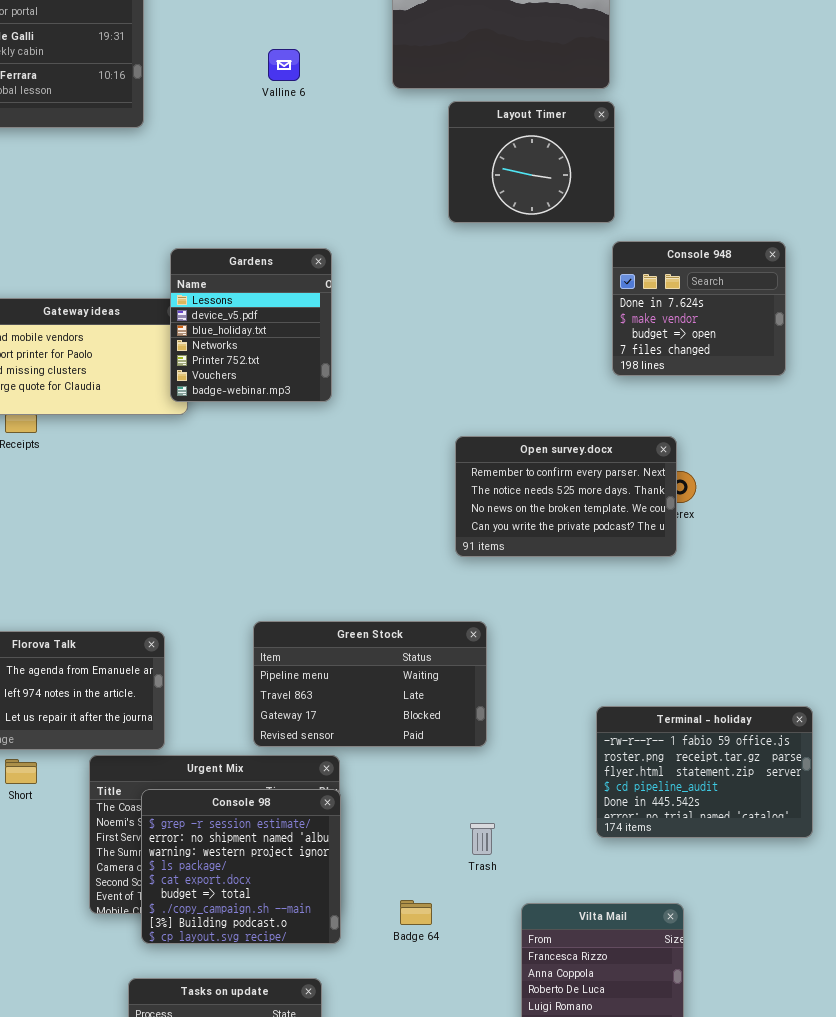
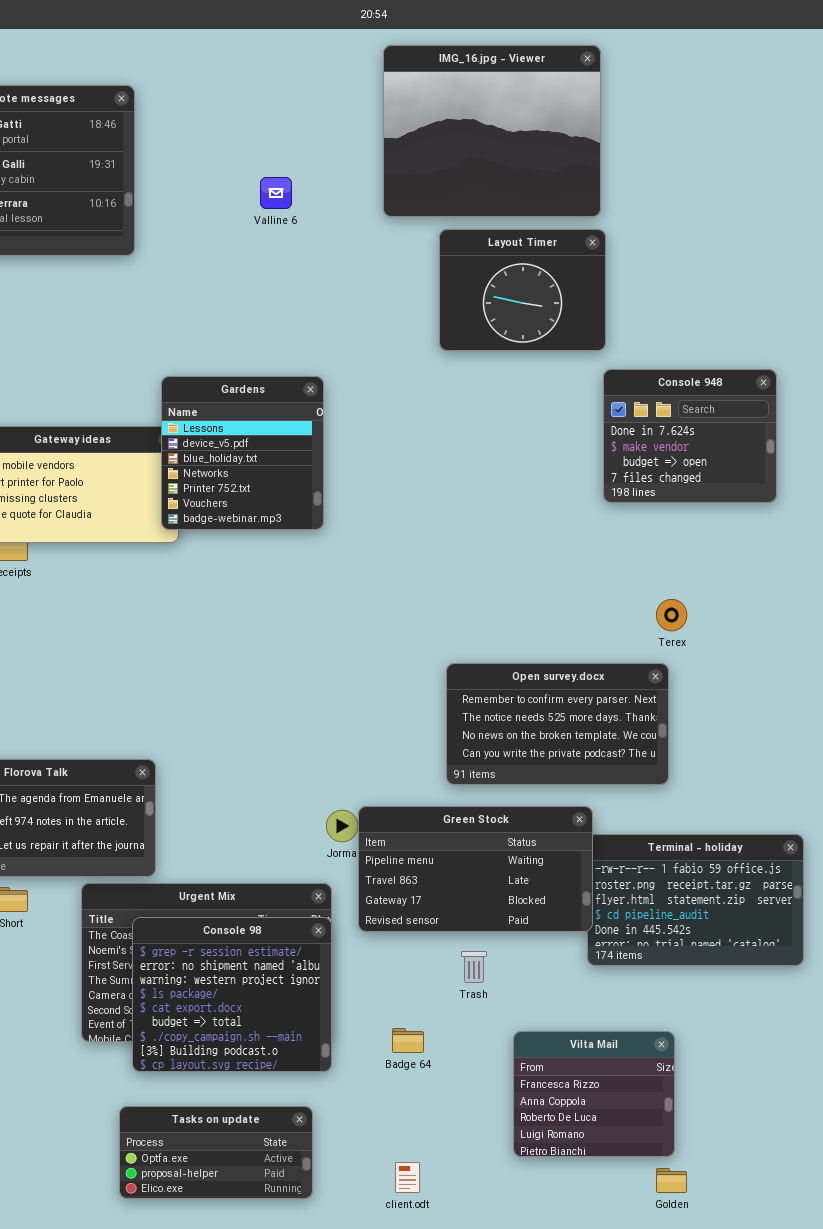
Open survey.docx: [455,436,677,557] -> [446,663,669,785], moved
Green Stock: [253,621,487,747] -> [358,806,593,932], moved

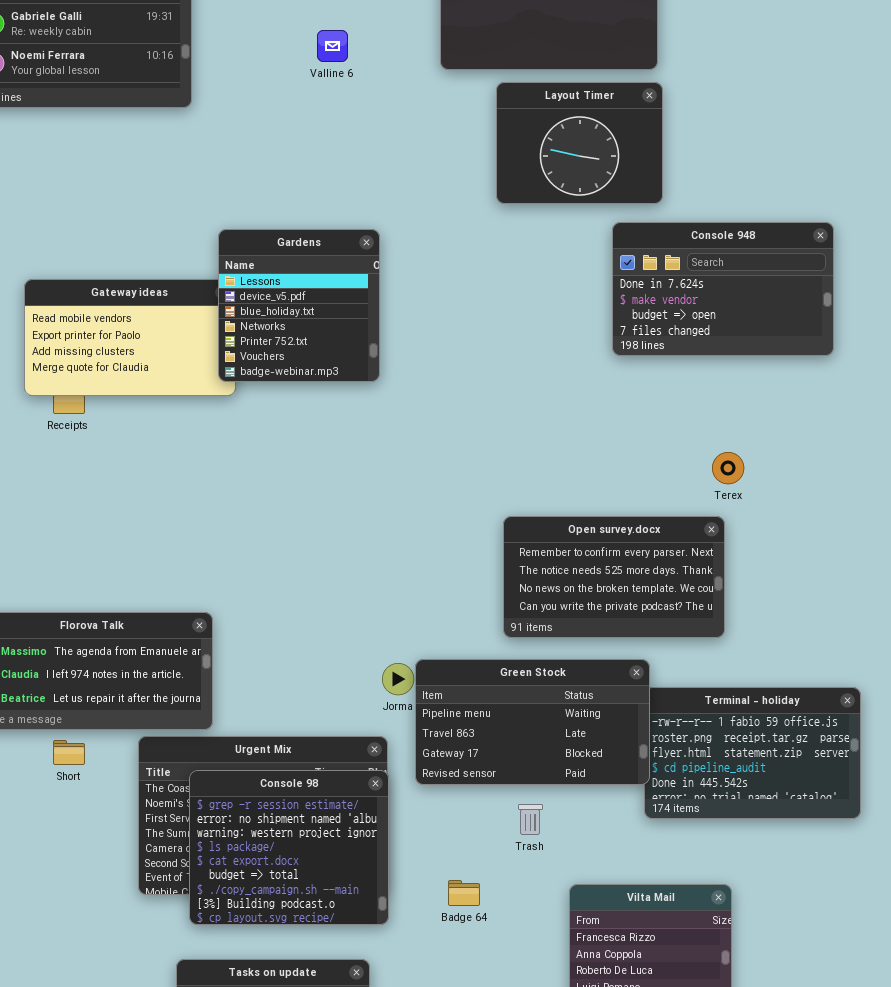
Console 948: [603,369,777,503] -> [612,222,834,356], resized

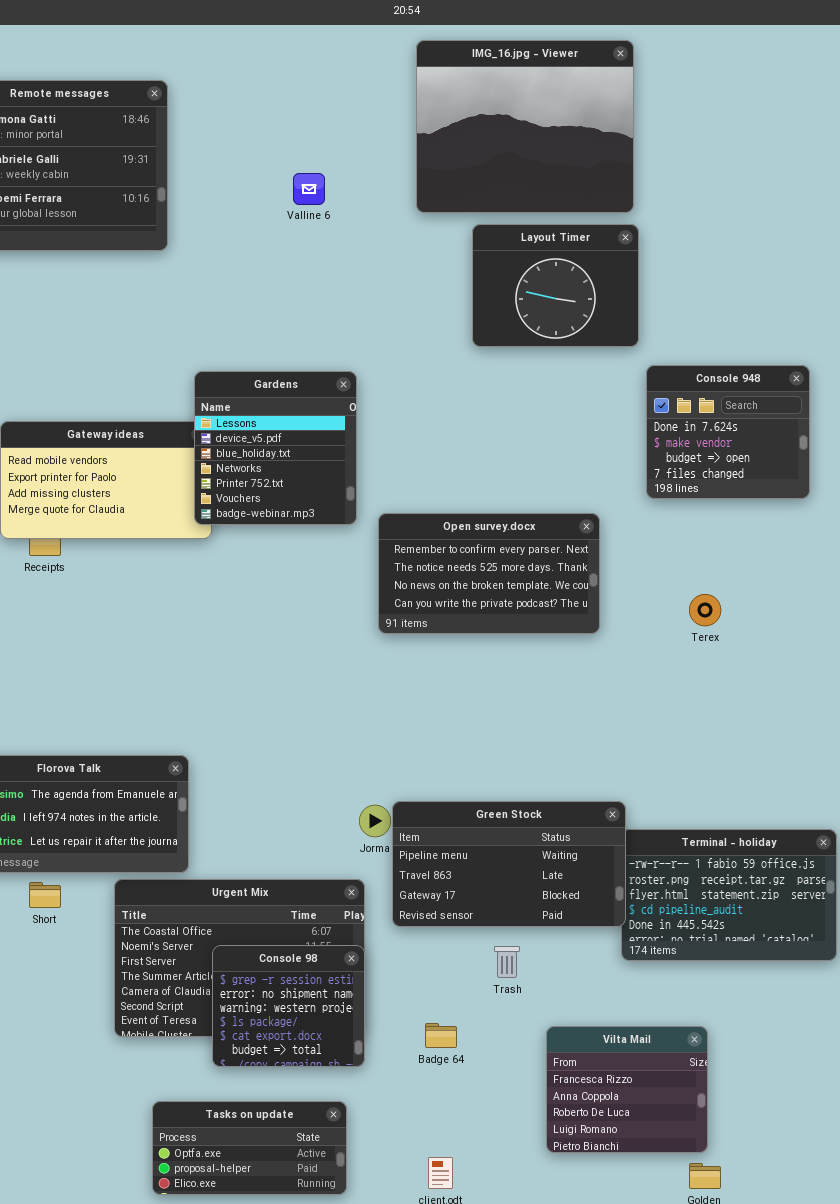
Console 948: [612,222,834,356] -> [646,365,810,499], resized
Open survey.docx: [503,516,725,638] -> [378,513,600,634], moved
Console 98: [189,770,389,925] -> [212,945,365,1067], resized

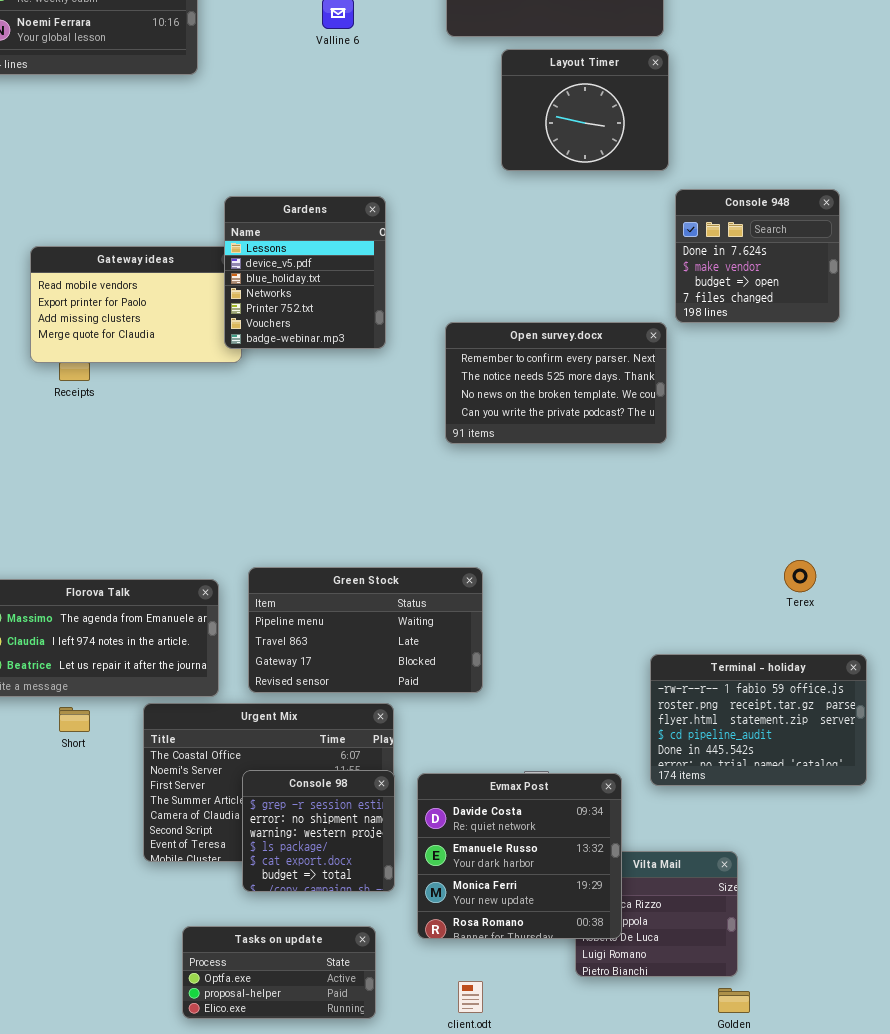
Open survey.docx: [378,513,600,634] -> [445,322,667,444], moved
Terex: [689,594,721,626] -> [784,560,816,592], moved
Green Stock: [392,801,626,927] -> [248,567,483,693], moved
Evmax Post: none -> [417,773,622,939], opened

